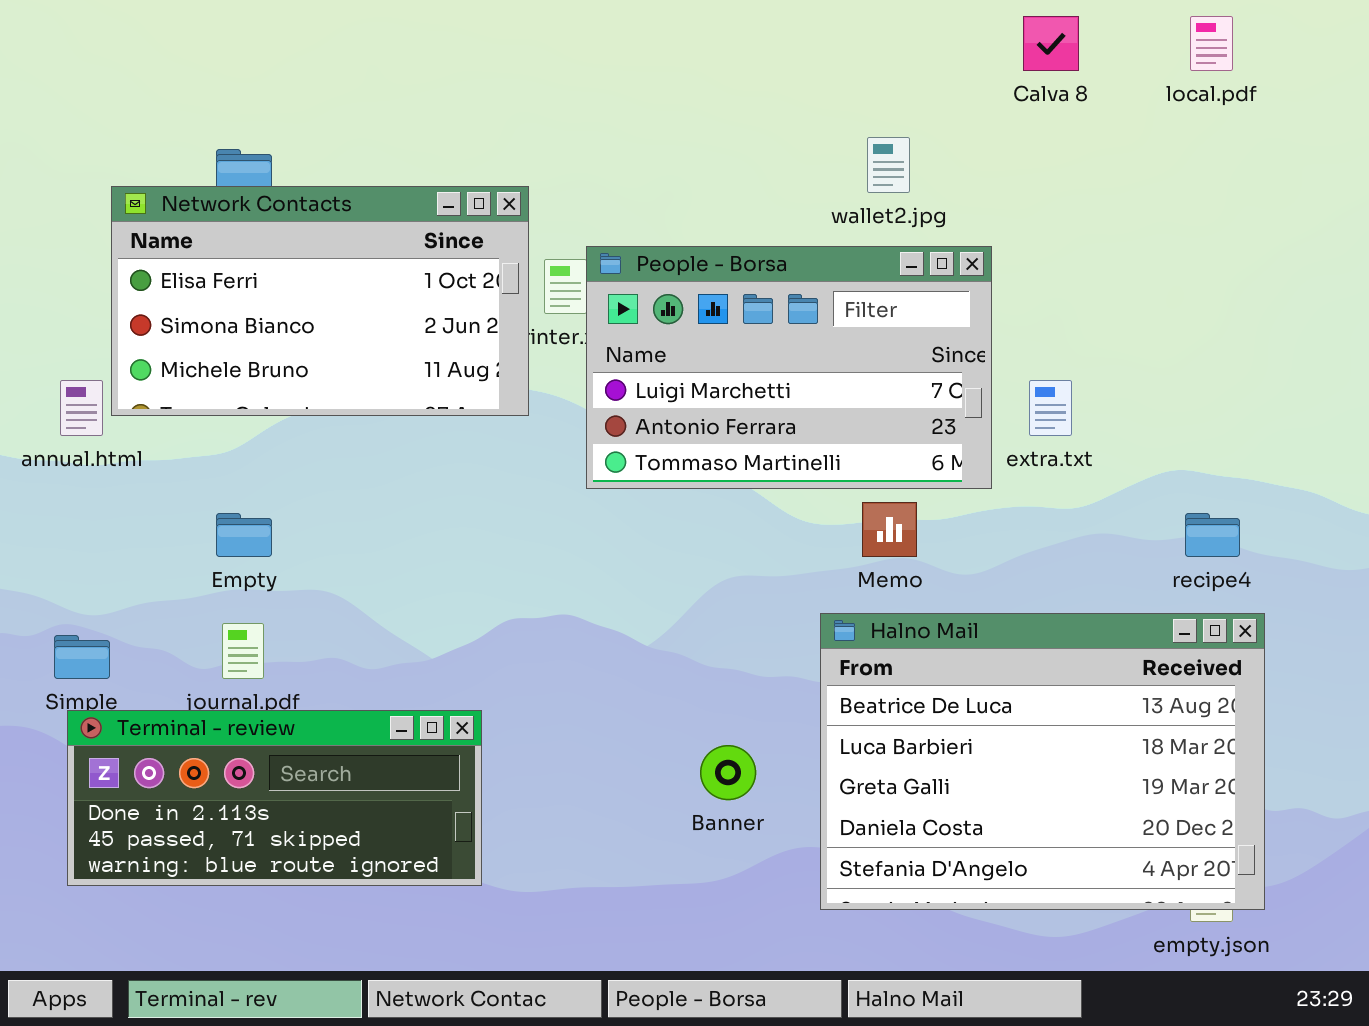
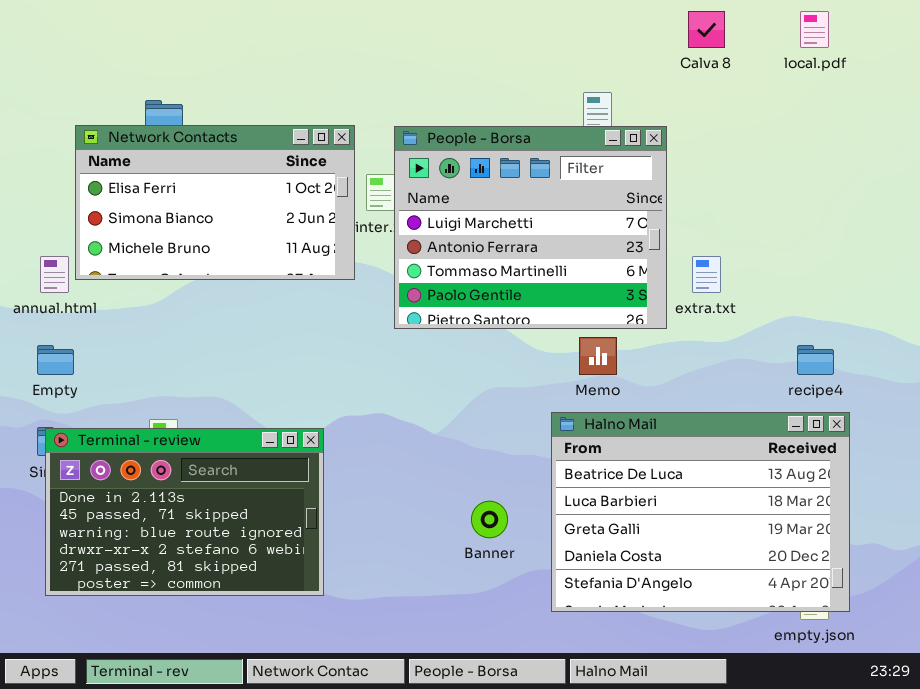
People - Borsa: [586,246,992,489] -> [394,126,667,329], resized
Empty: [216,513,272,557] -> [37,345,74,375], moved
Terminal - review: [67,710,482,886] -> [45,428,324,596], resized

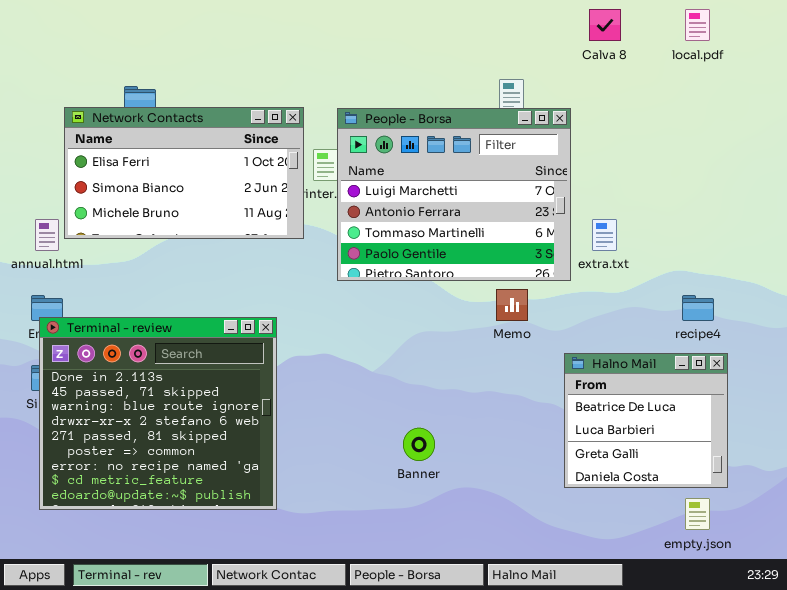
Halno Mail: [551,412,850,612] -> [564,353,728,488], resized
Terminal - review: [45,428,324,596] -> [39,317,277,510], resized

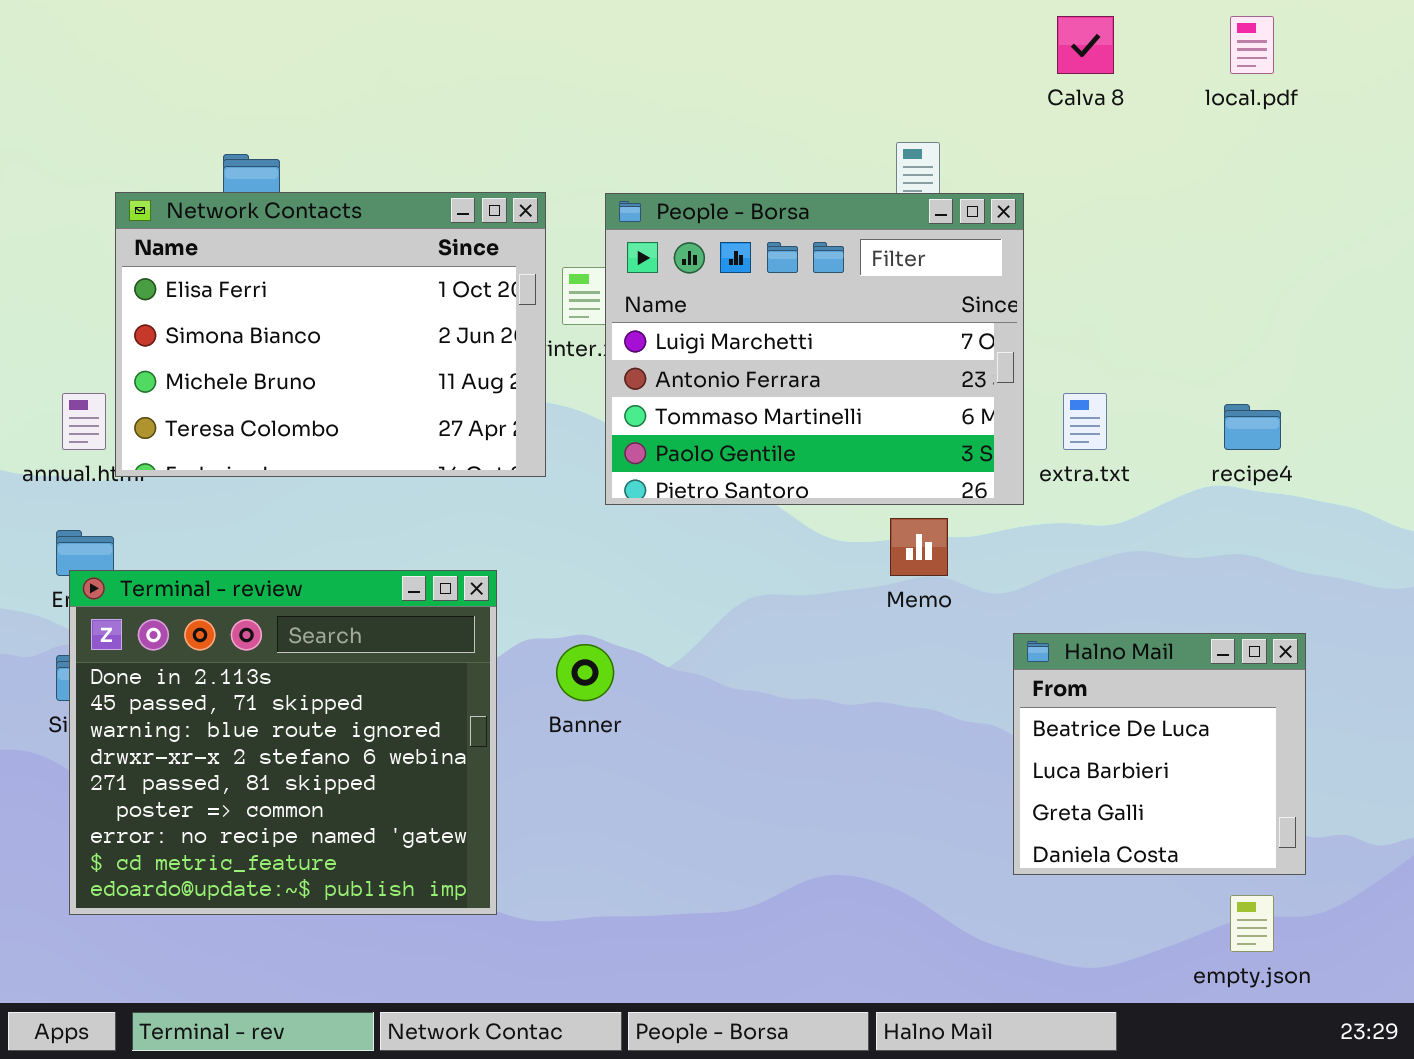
Network Contacts: [64,107,304,239] -> [115,192,546,477], resized
recipe4: [682,295,714,321] -> [1224,404,1281,450], moved
Banner: [403,428,435,461] -> [556,644,614,701], moved

